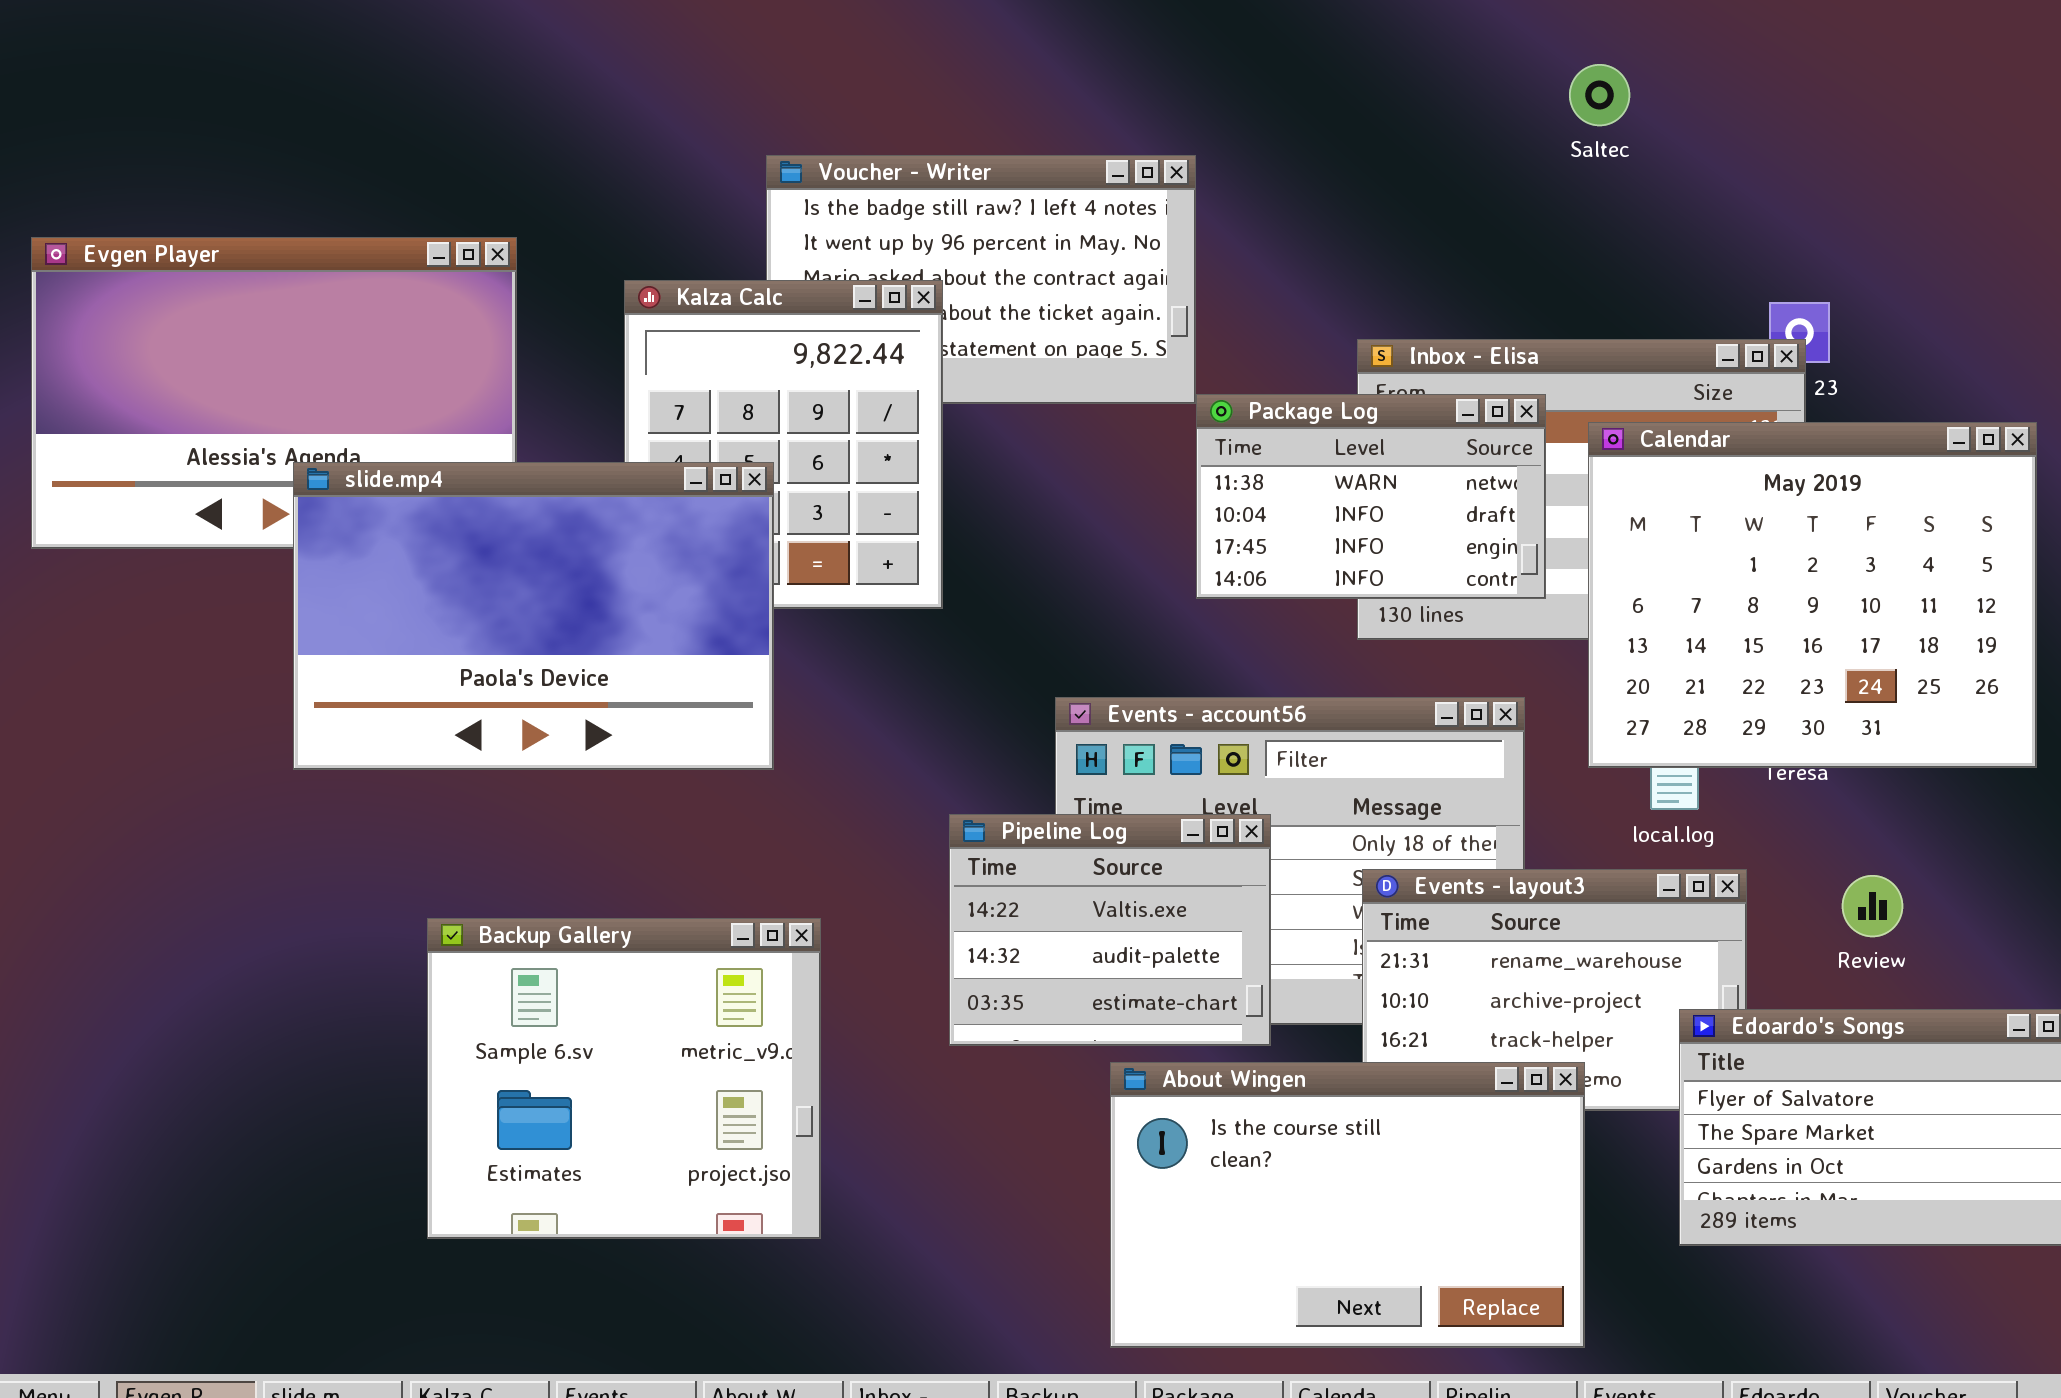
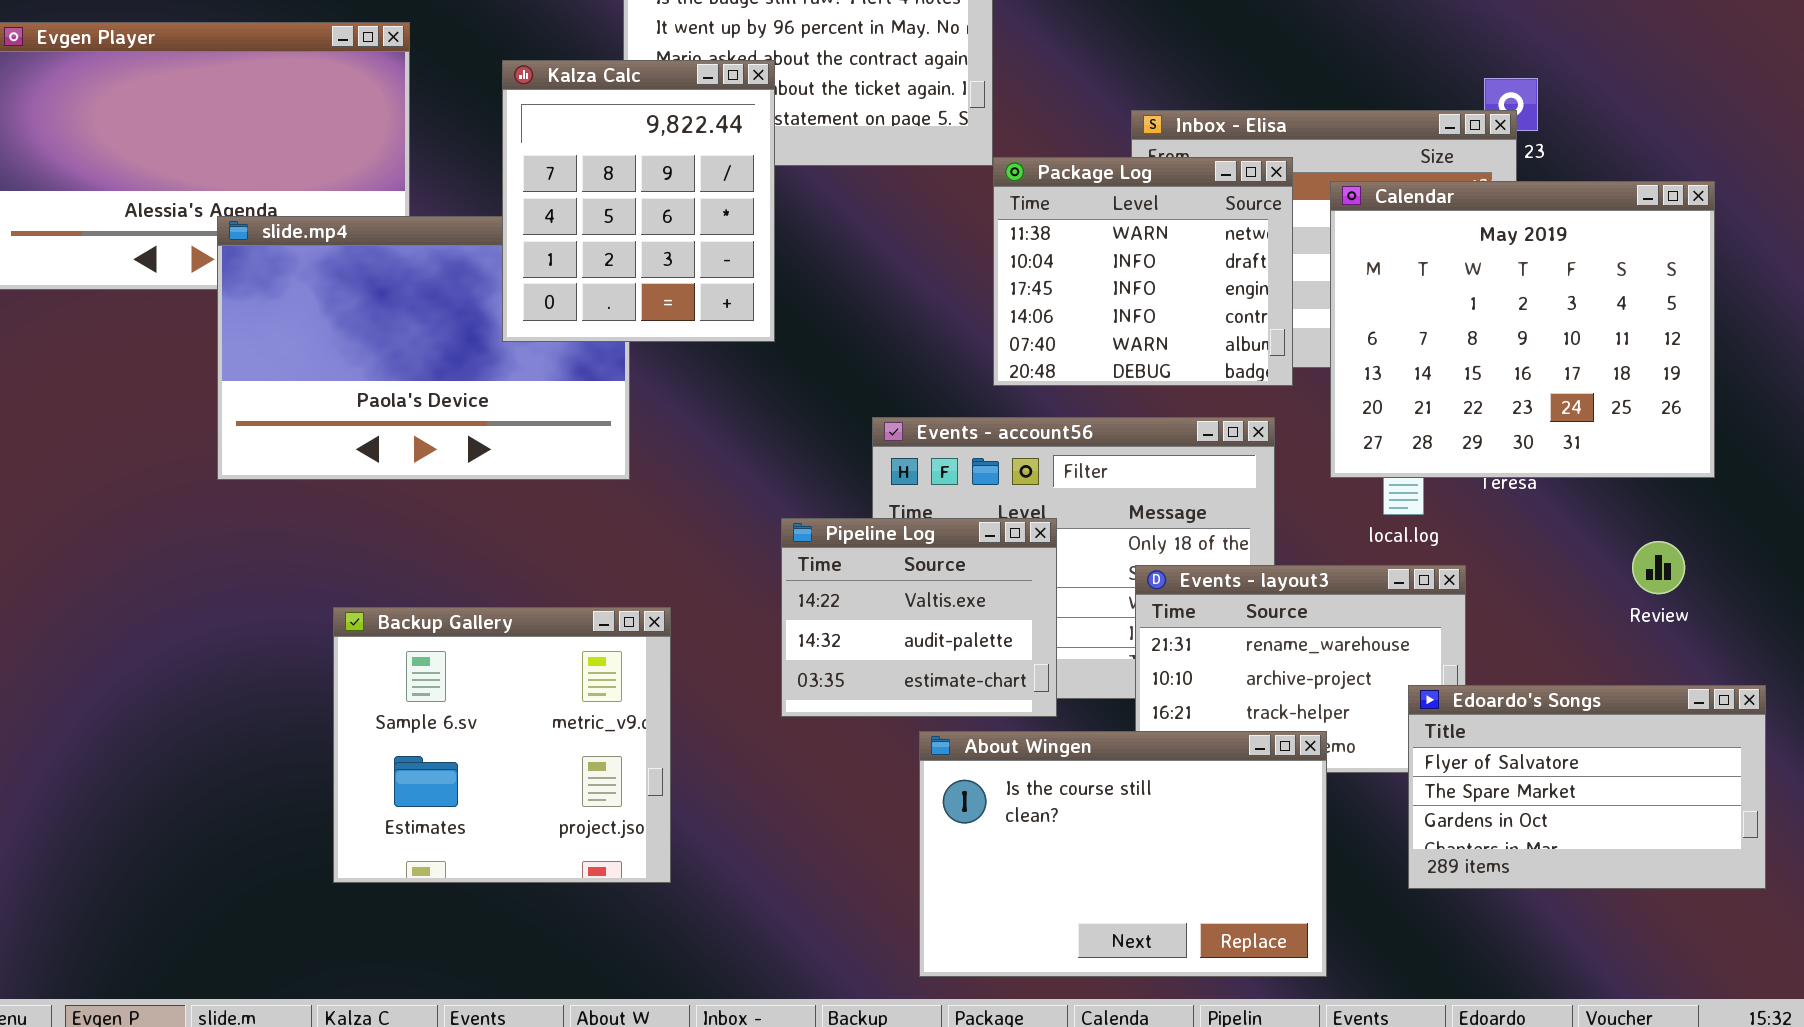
Kalza Calc: [624,280,943,609] -> [502,60,775,342], raised
Package Log: [1196,394,1546,599] -> [993,157,1293,386], resized
Review: [1842,875,1903,937] -> [1632,541,1685,594], moved

